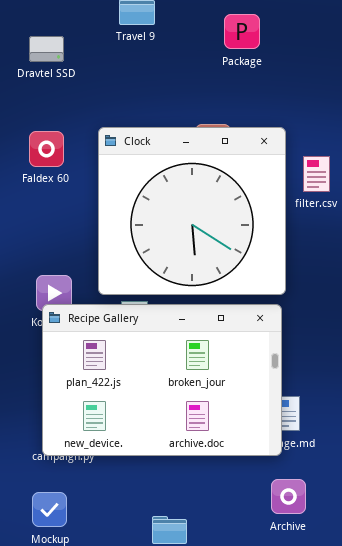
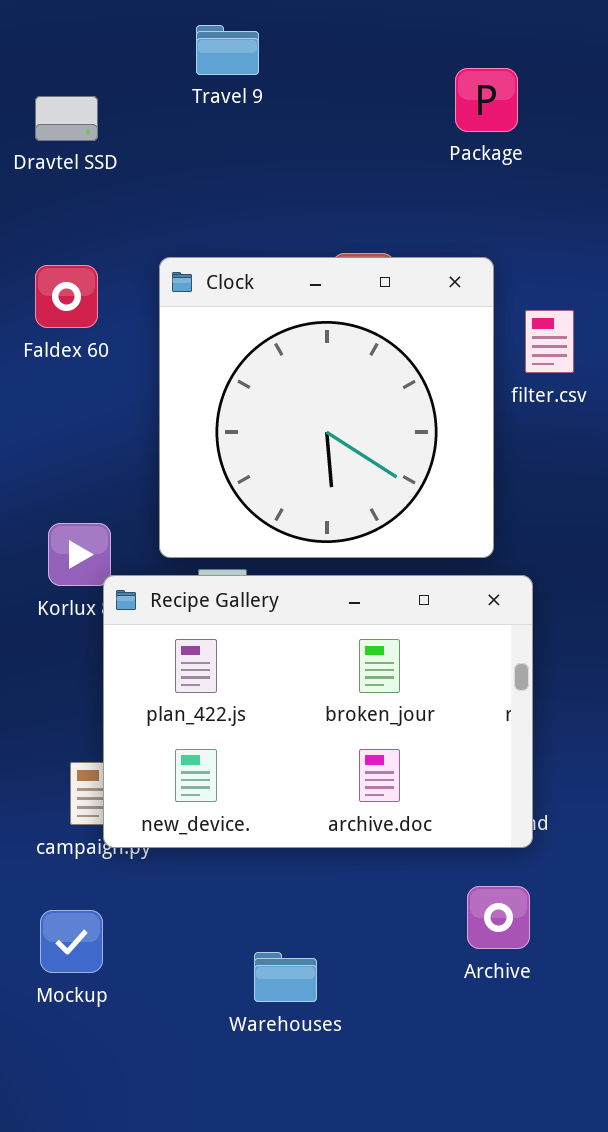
Package: [224,14,260,49] -> [455,68,518,132], moved
Recipe Gallery: [42,304,282,456] -> [103,575,533,848], moved

